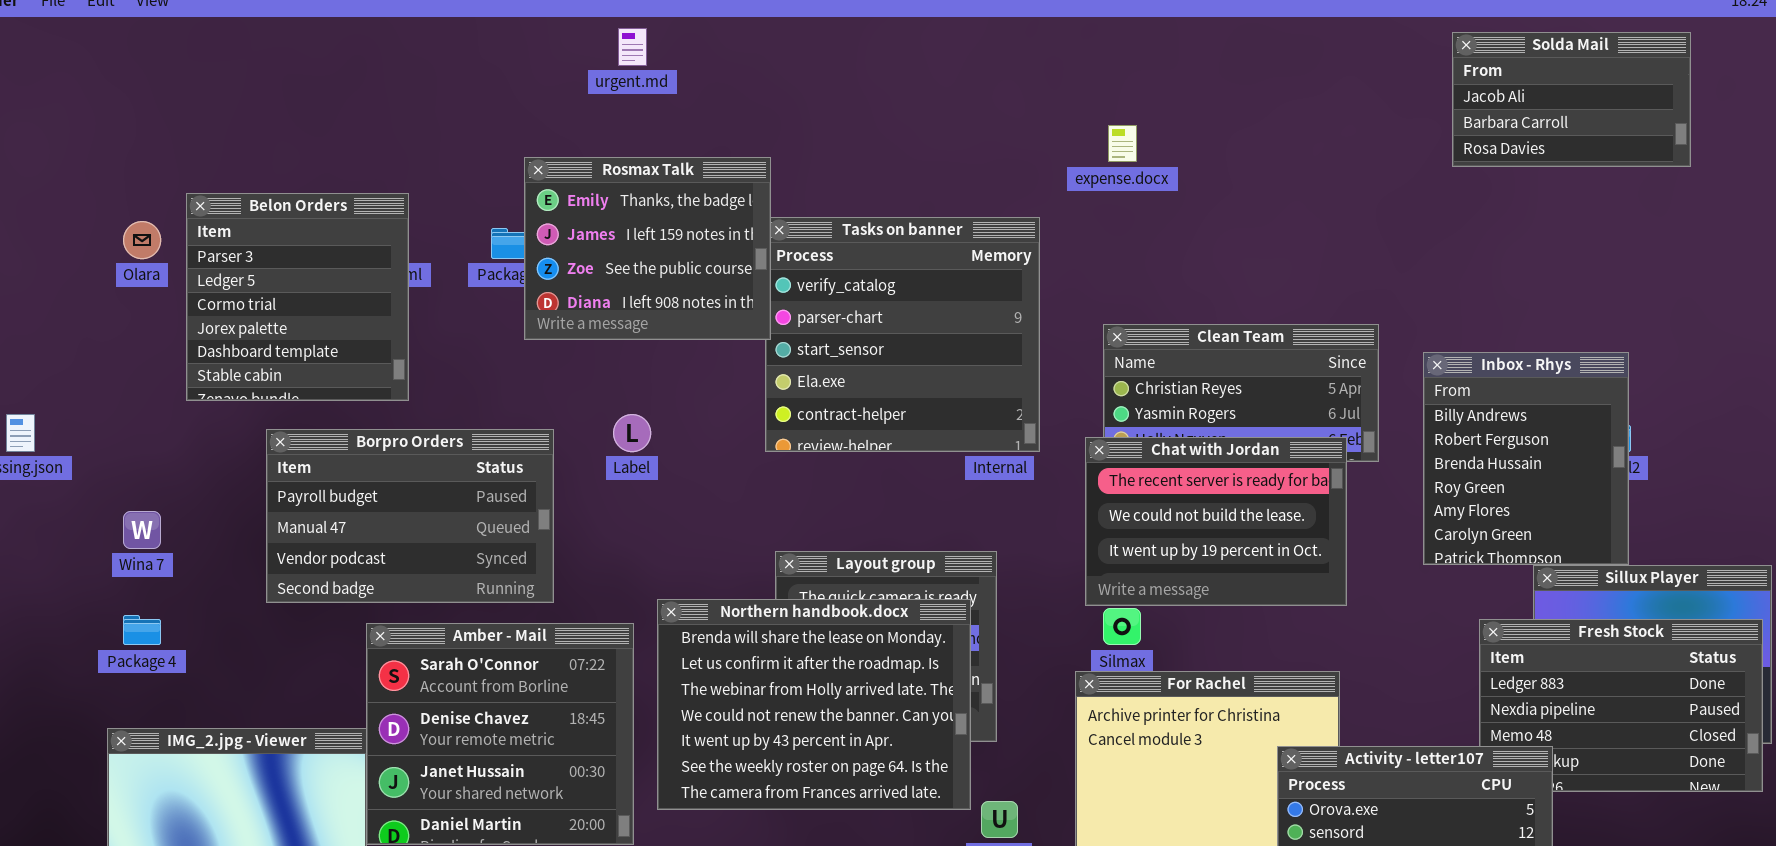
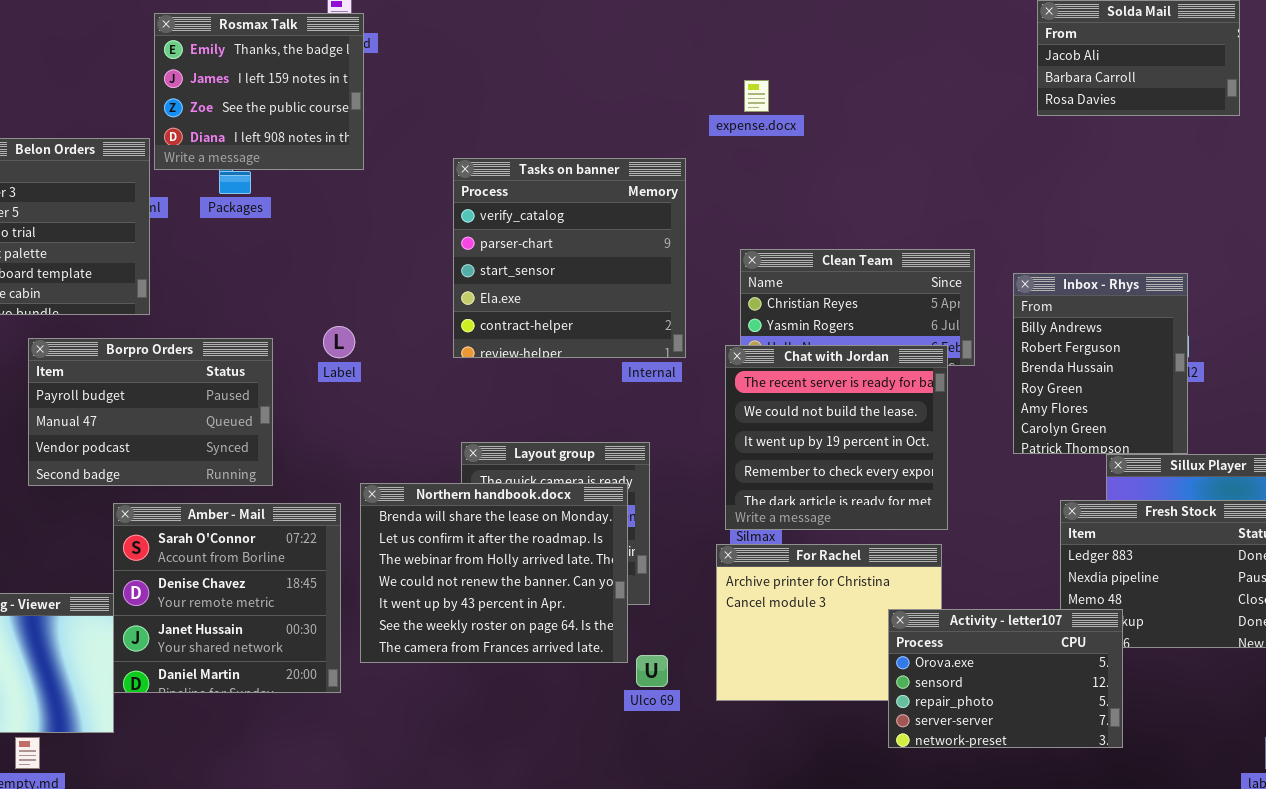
Rosmax Talk: [524,157,771,340] -> [154,13,364,170], moved
Chat with Jordan: [1085,437,1347,606] -> [725,345,948,530], resized

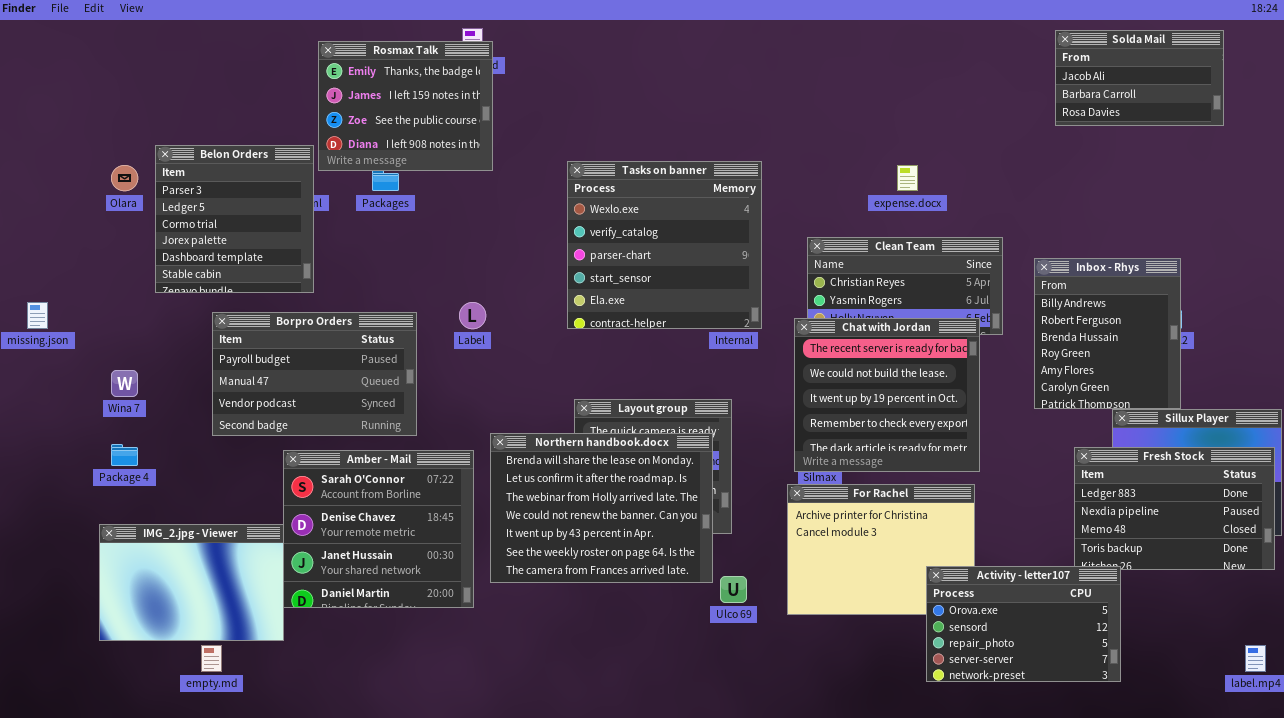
expense.docx: [744,80,769,112] -> [897,165,918,191], moved
Tasks on banner: [453,158,686,358] -> [567,161,762,329], scrolled up 1 row
Activity - letter107: [888,609,1123,748] -> [926,566,1121,682], moved

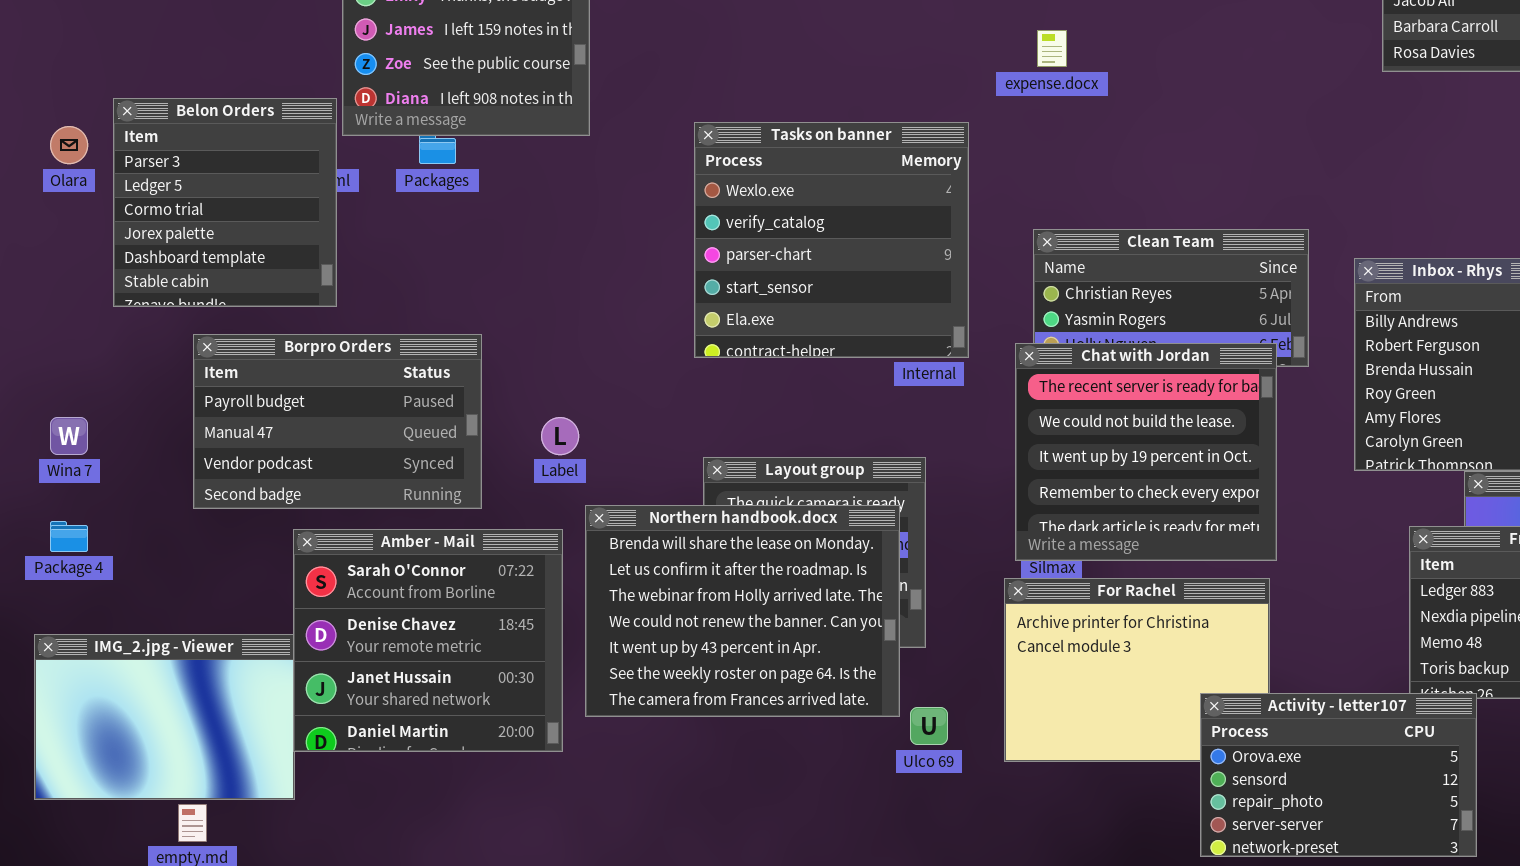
expense.docx: [897,165,918,191] -> [1037,30,1067,67], moved
Label: [459,302,486,329] -> [541,417,579,455], moved

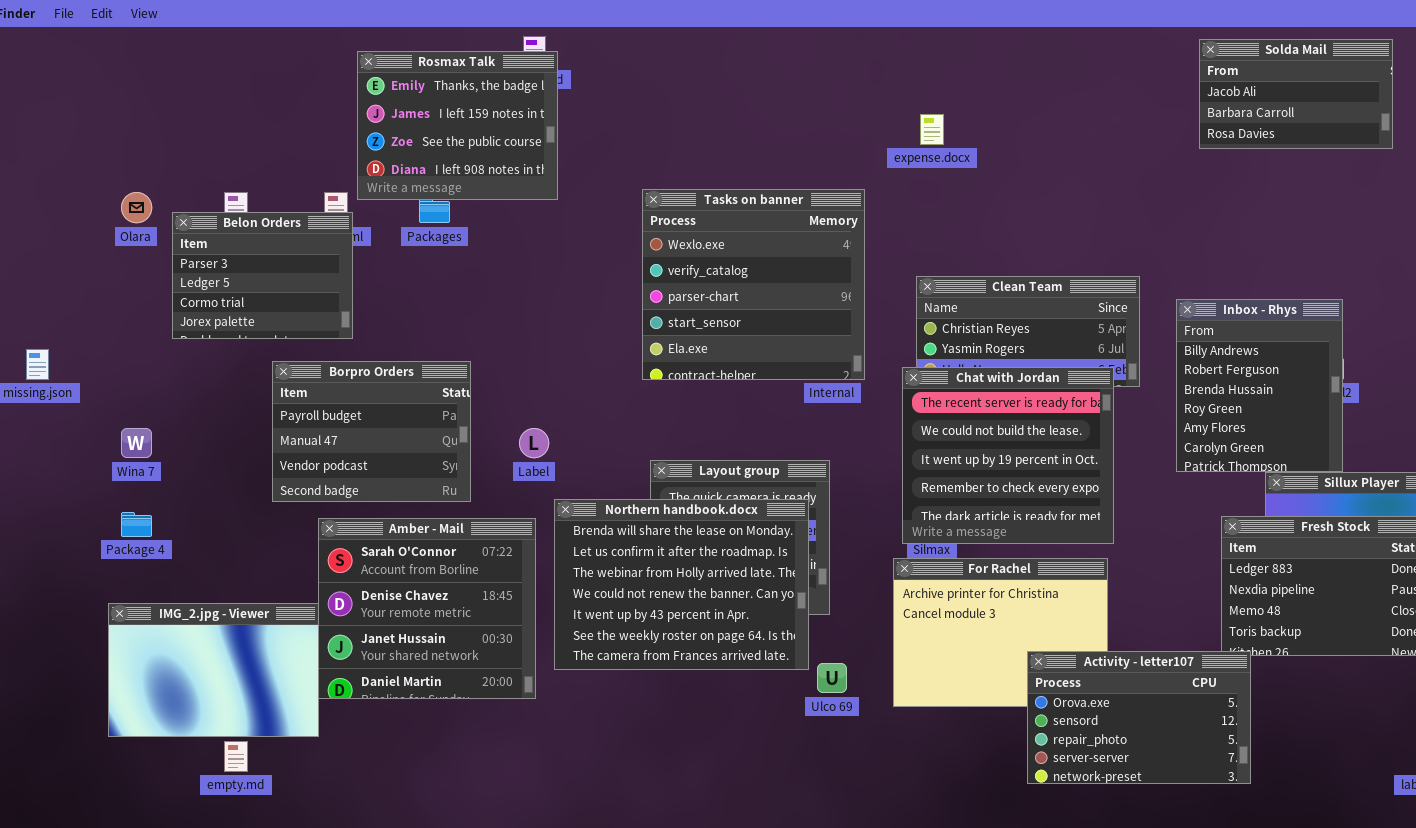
Belon Orders: [113,98,337,307] -> [172,212,353,339], resized
Borpro Orders: [193,334,482,509] -> [272,361,471,502], resized
Activity - letter107: [1200,693,1477,857] -> [1027,651,1251,784], moved

